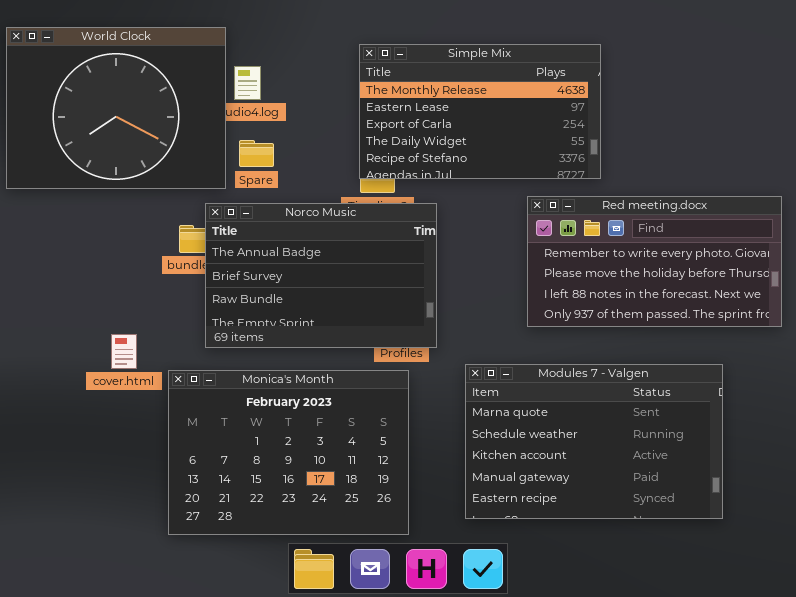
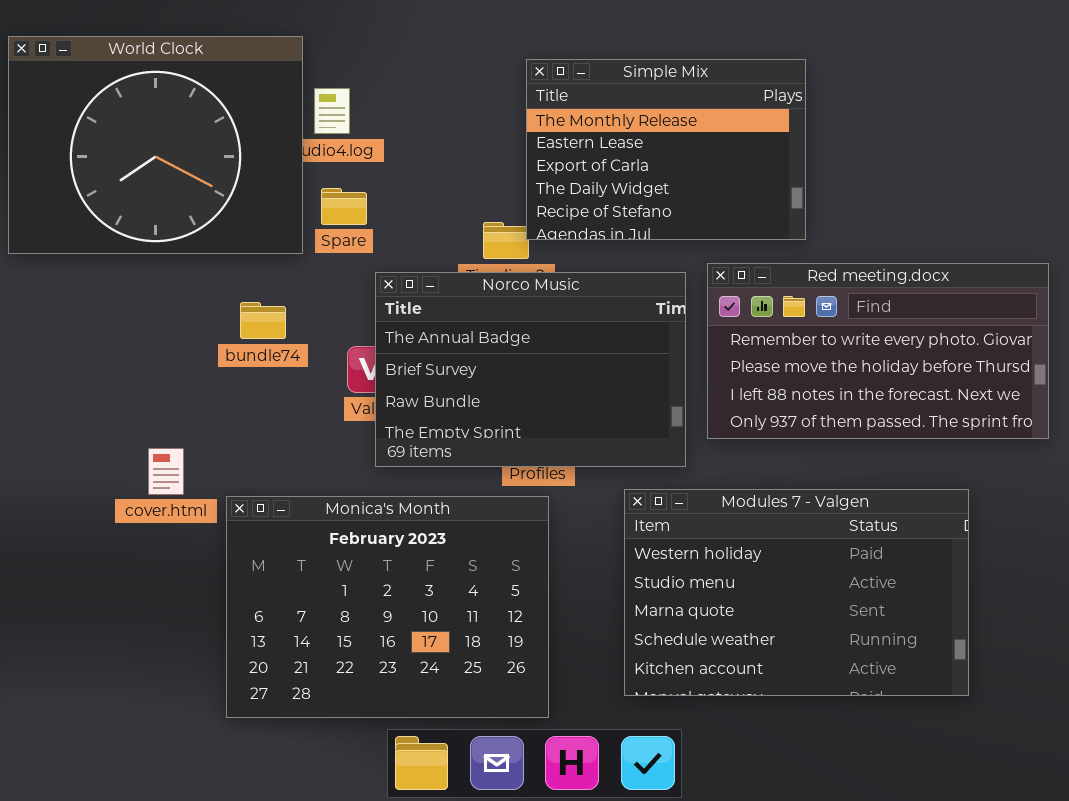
Simple Mix: [359,44,601,179] -> [526,59,806,240], resized
Norco Music: [205,203,437,348] -> [375,272,686,467], moved
Modules 7 - Valgen: [465,364,723,519] -> [624,489,969,696], scrolled up 2 rows

